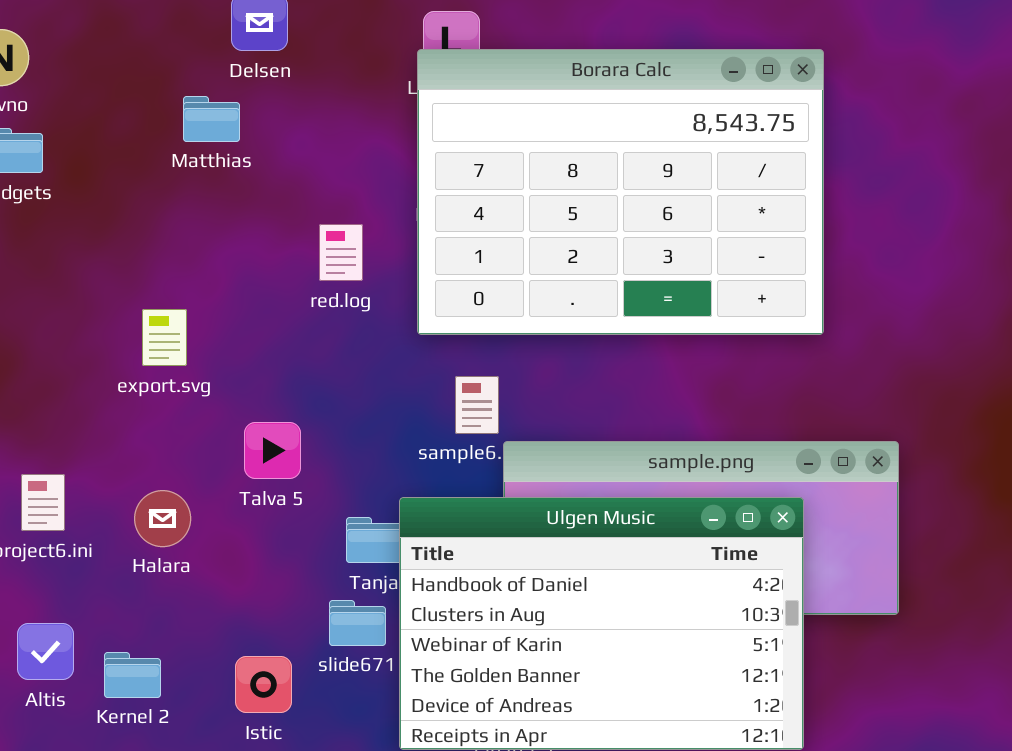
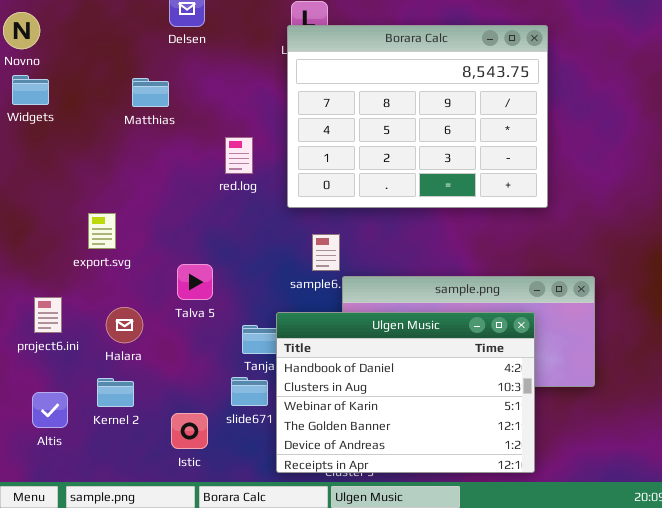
Matthias: [183,96,240,142] -> [132,78,169,107], moved
export.svg: [142,309,187,366] -> [88,213,116,249], moved
Kernel 2: [104,652,161,698] -> [97,378,134,407], moved

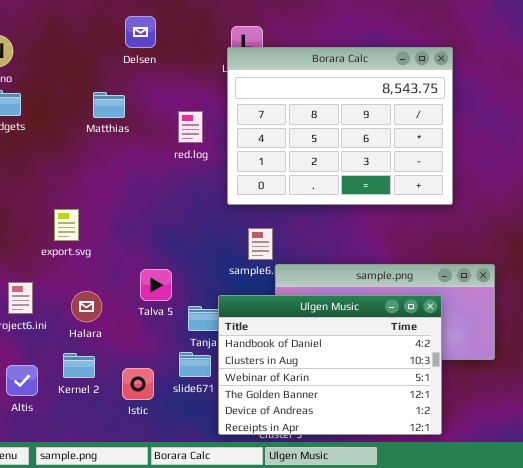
red.log: [225,137,253,174] -> [178,111,203,143], moved
Talva 5: [177,264,213,300] -> [140,269,172,301], moved
Istic: [171,413,208,449] -> [122,368,154,400], moved

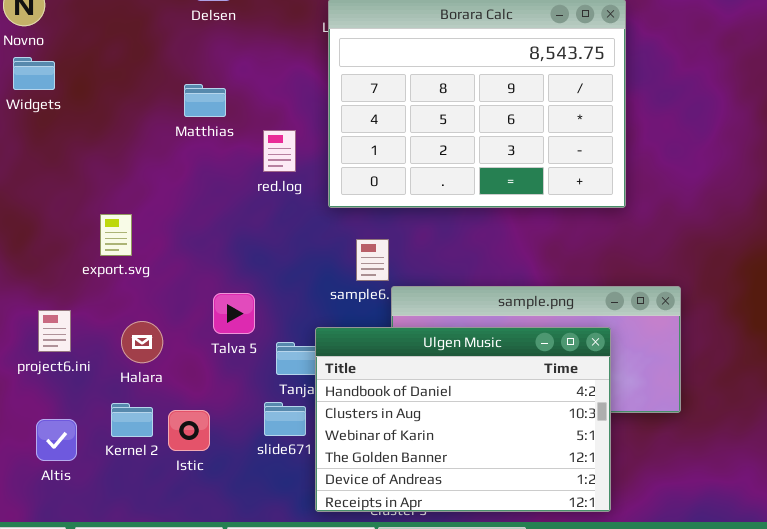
Matthias: [93,92,125,118] -> [184,84,226,117], moved
red.log: [178,111,203,143] -> [263,130,296,172], moved
Istic: [122,368,154,400] -> [168,410,210,451], moved

